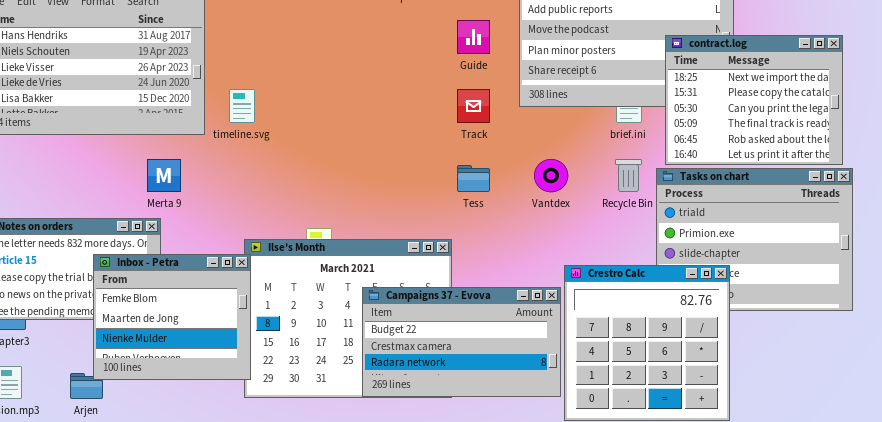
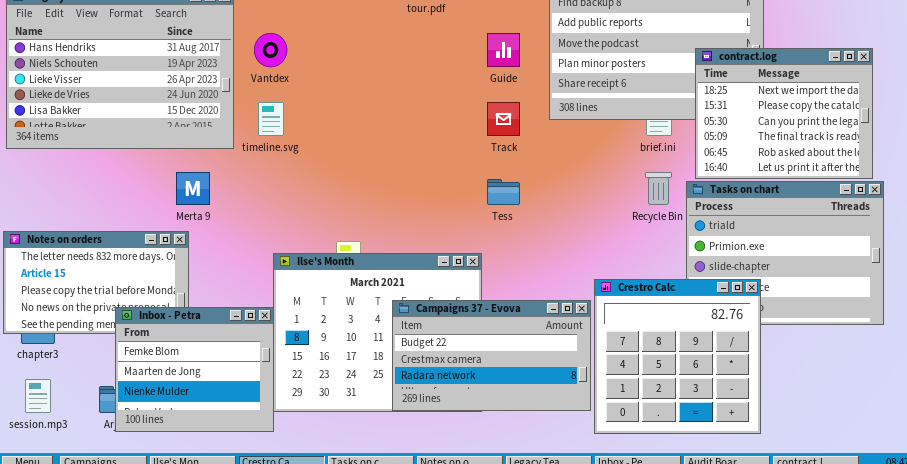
Vantdex: [534,159,568,192] -> [254,33,287,67], moved
Inbox - Petra: [93,254,251,380] -> [115,307,274,432], moved

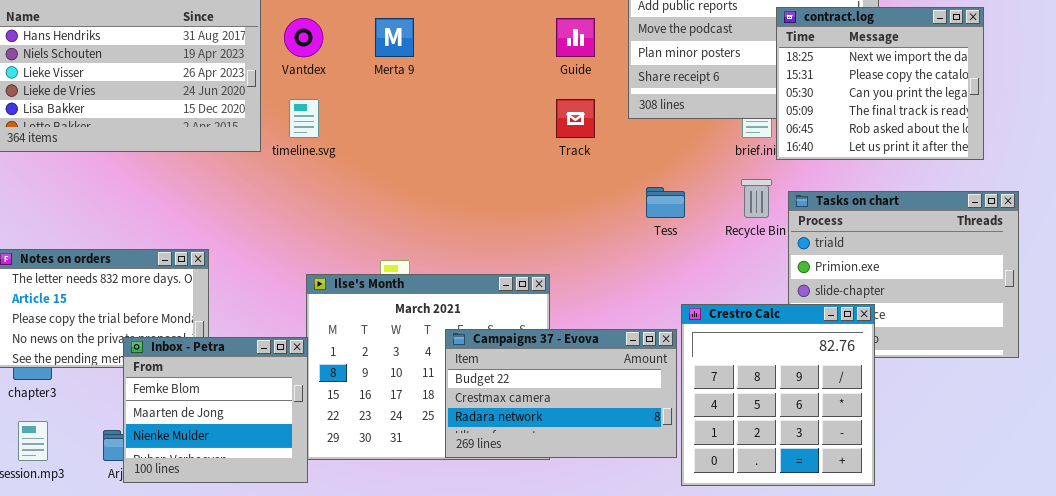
contract.log: [695,48,873,179] -> [776,7,984,160], moved
Merta 9: [176,172,210,205] -> [375,18,414,57], moved
Tess: [487,179,520,205] -> [646,187,685,218], moved

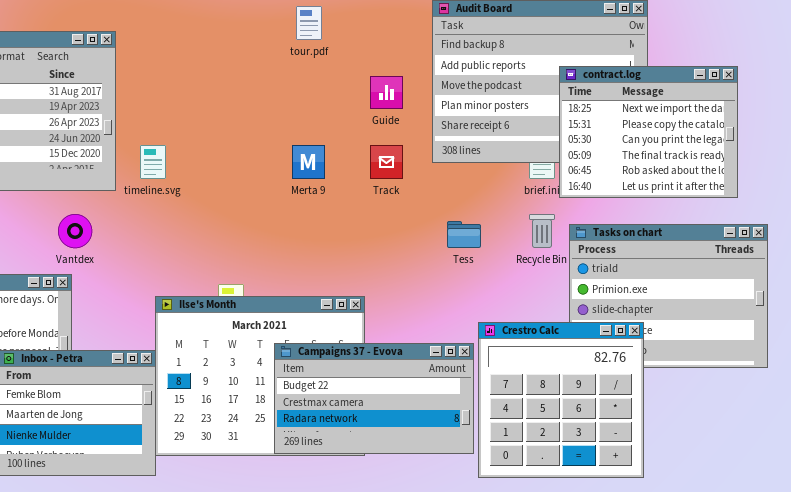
Vantdex: [284,18,323,57] -> [58,214,92,248], moved
Merta 9: [375,18,414,57] -> [292,145,325,179], moved

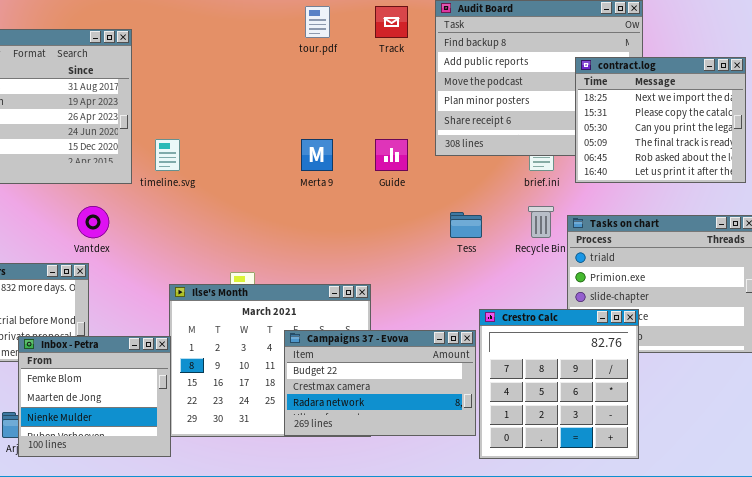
contract.log: [559,66,738,198] -> [575,57,746,183], moved
Guide: [370,76,403,109] -> [375,139,408,171], moved
Track: [370,145,403,179] -> [375,6,408,38], moved

